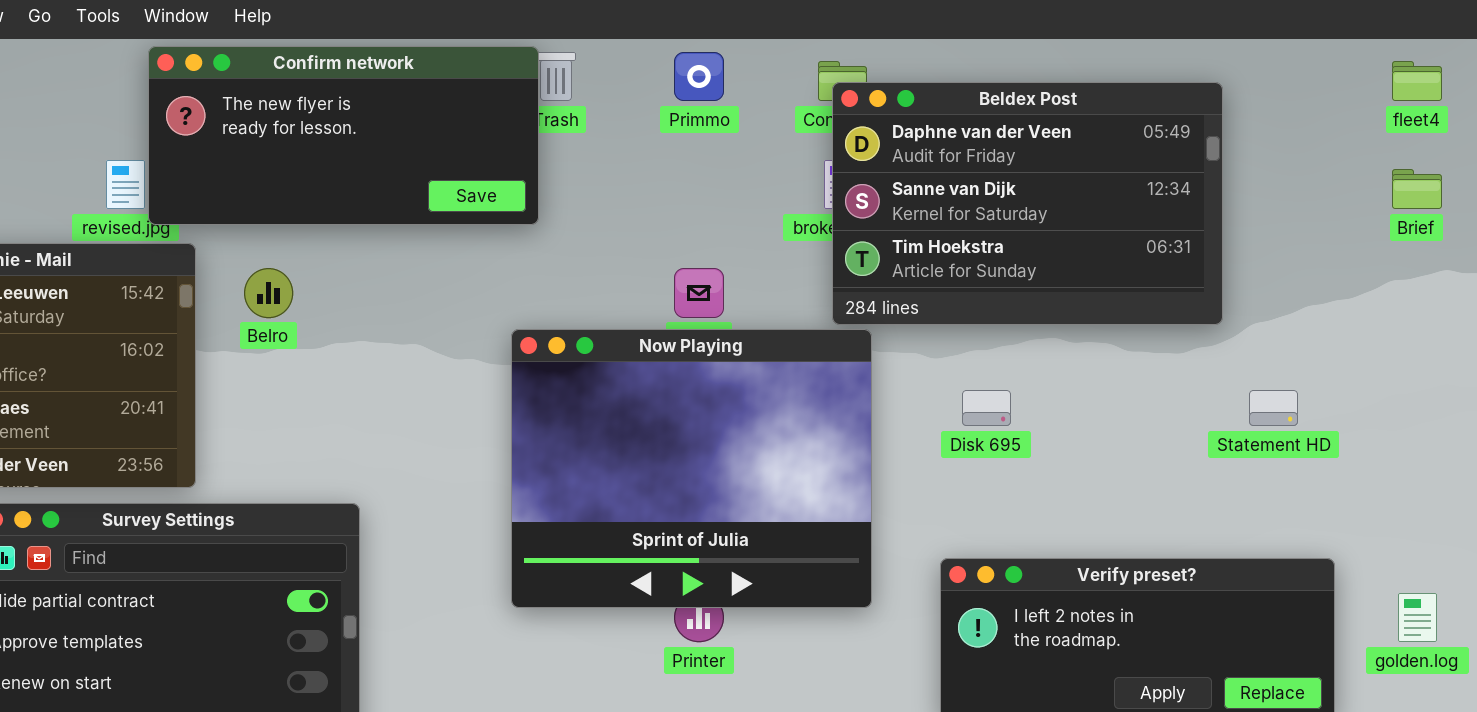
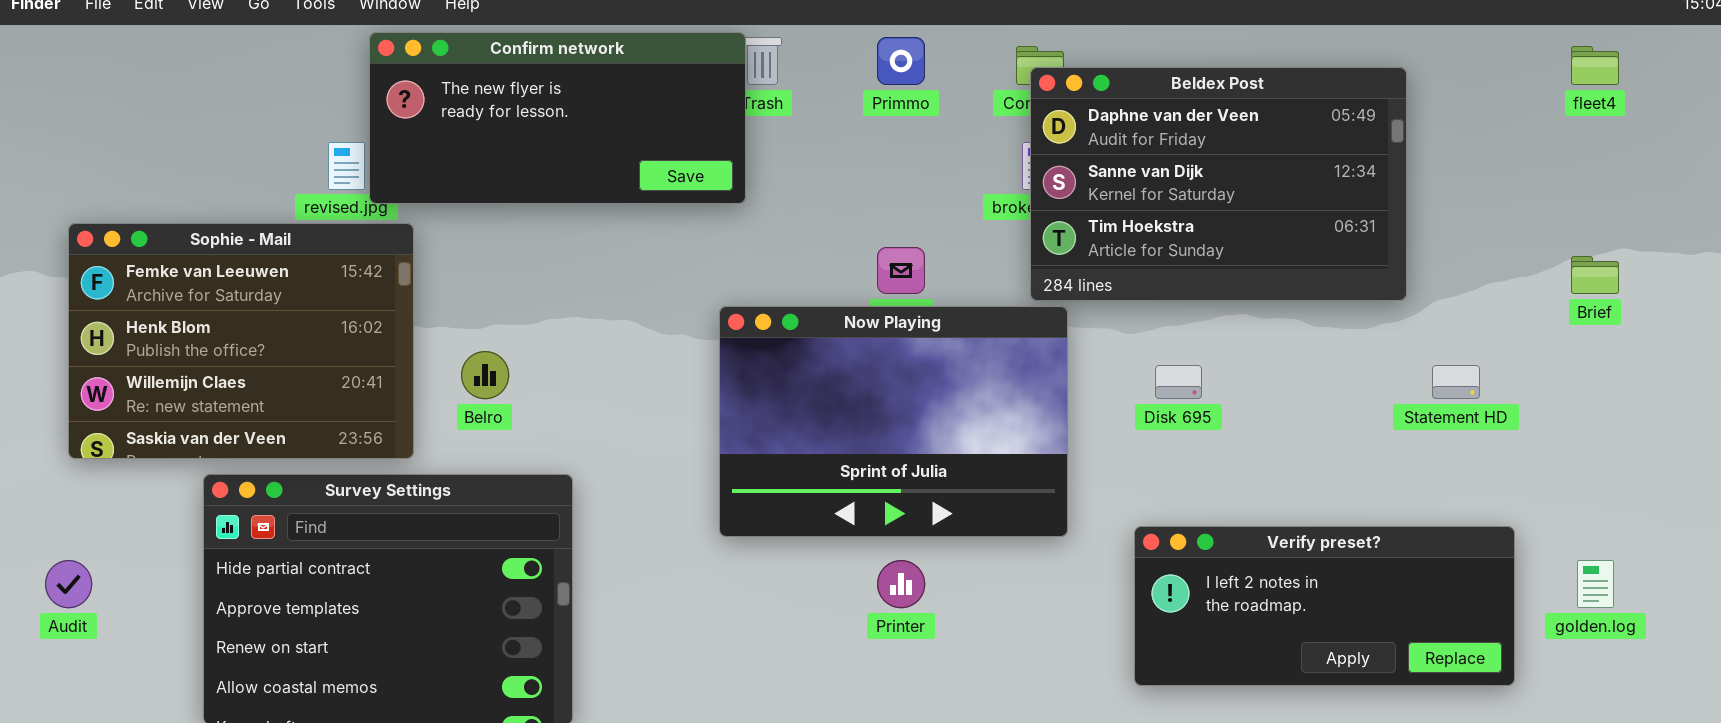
Brief: [1392,169,1442,209] -> [1571,256,1619,294], moved
Belro: [244,268,293,318] -> [461,351,509,399], moved
Now Playing: [511,329,872,608] -> [719,306,1068,537], resized

